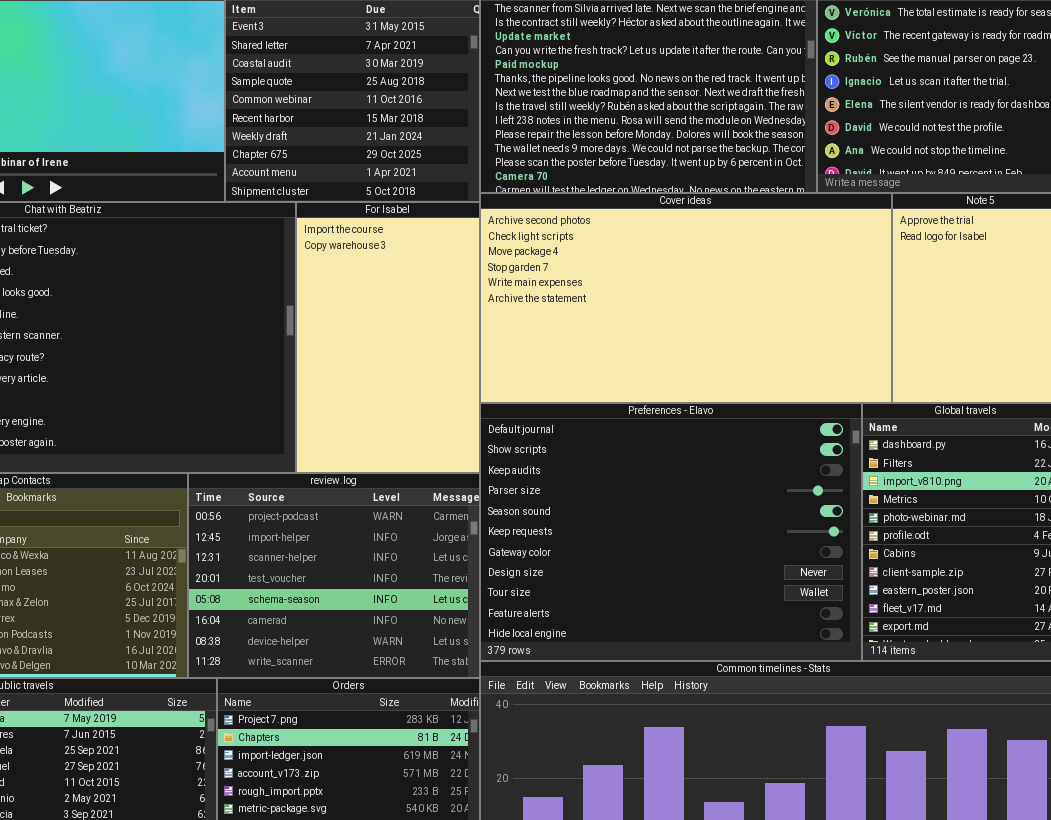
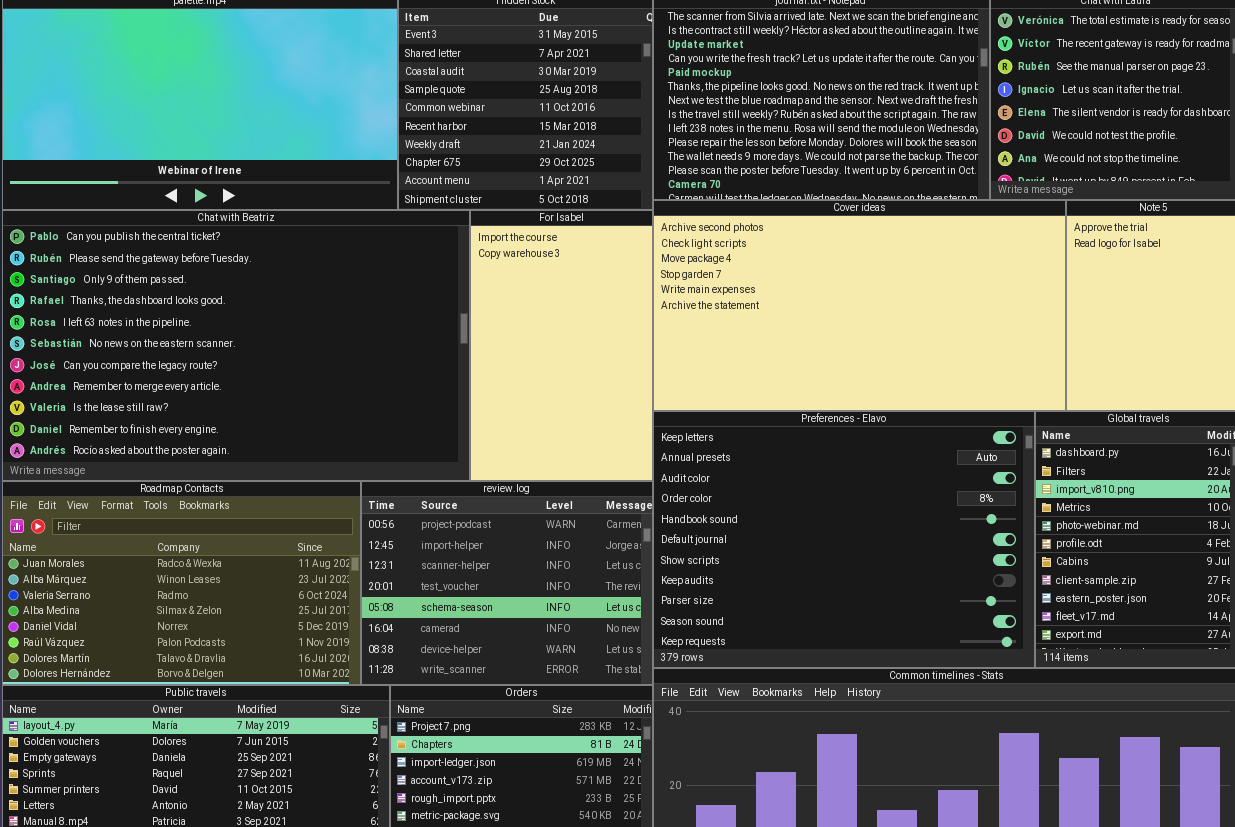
Preferences - Elavo: [480,403,862,661] -> [653,411,1035,668], scrolled up 5 rows

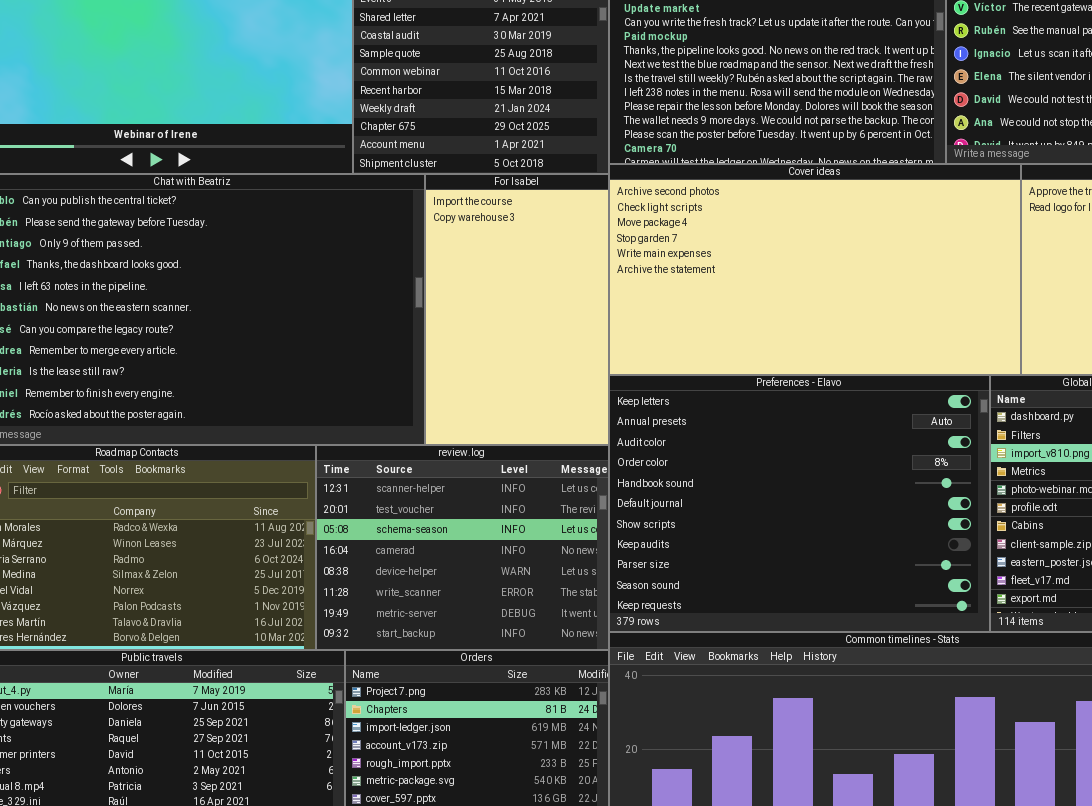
review.log: [361,481,653,685] -> [316,445,609,650], scrolled down 2 rows

